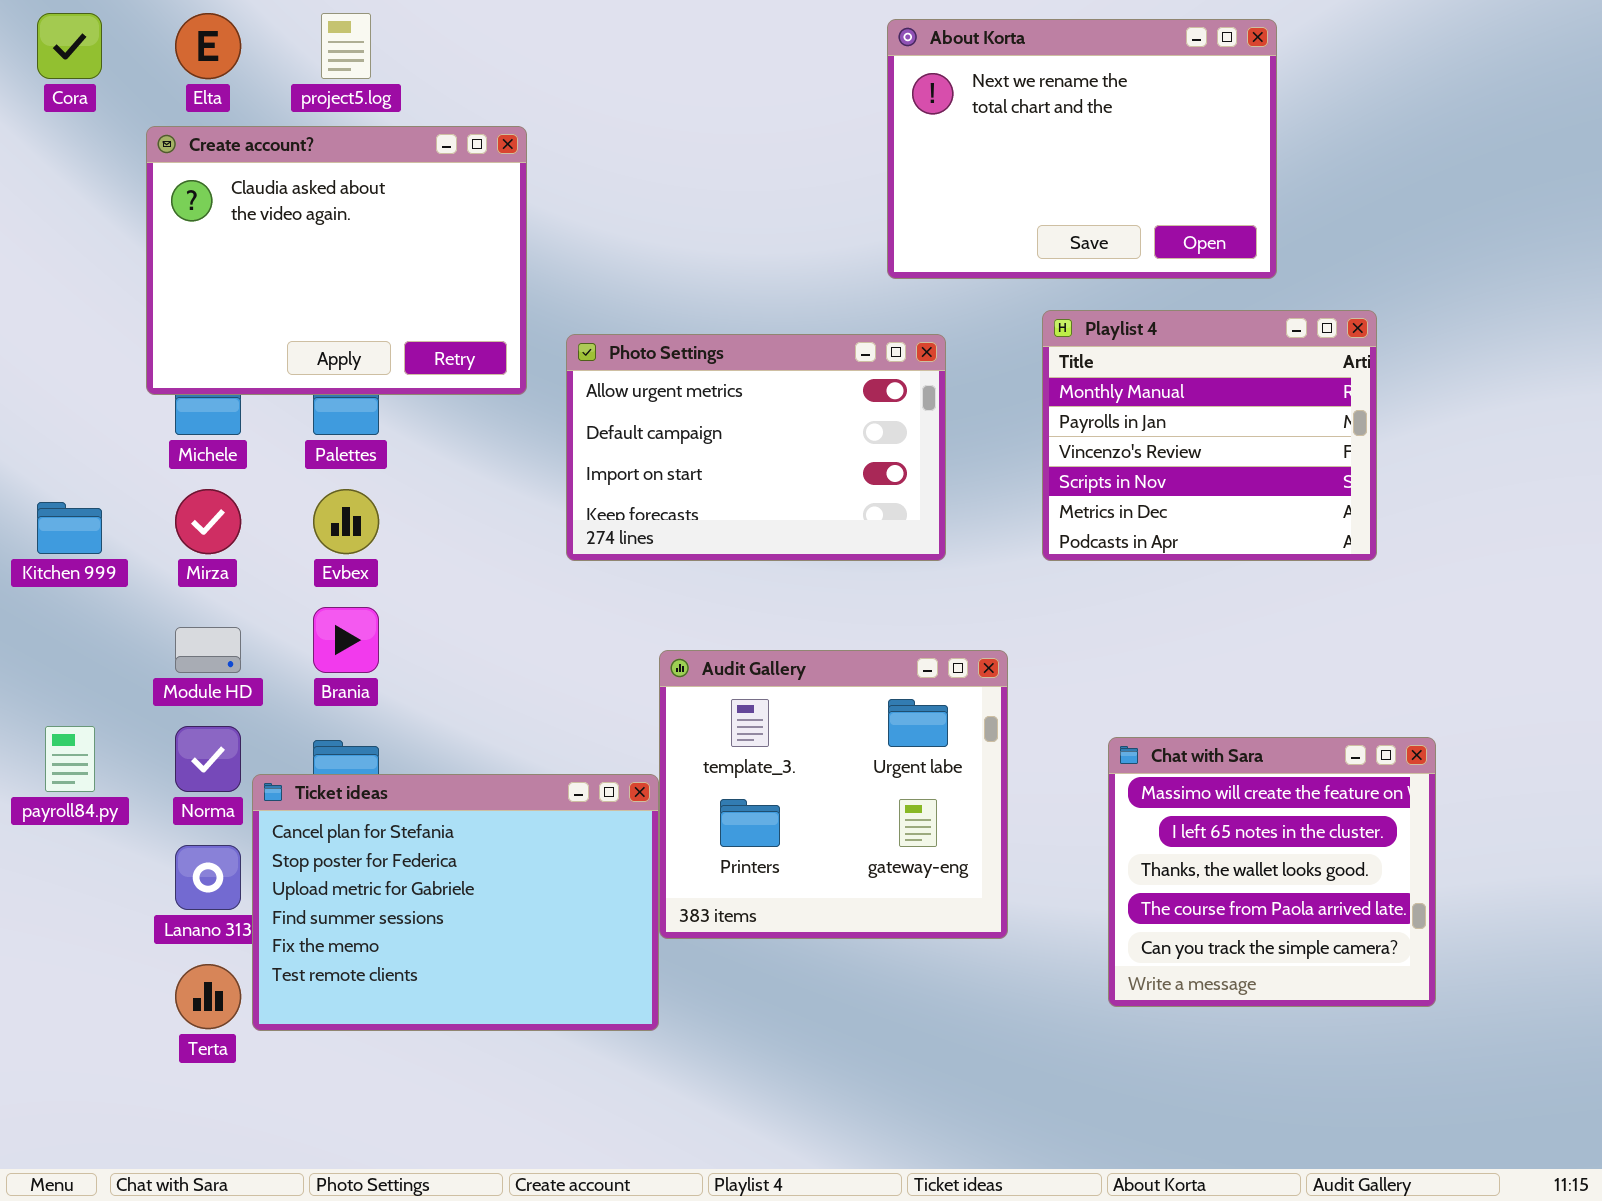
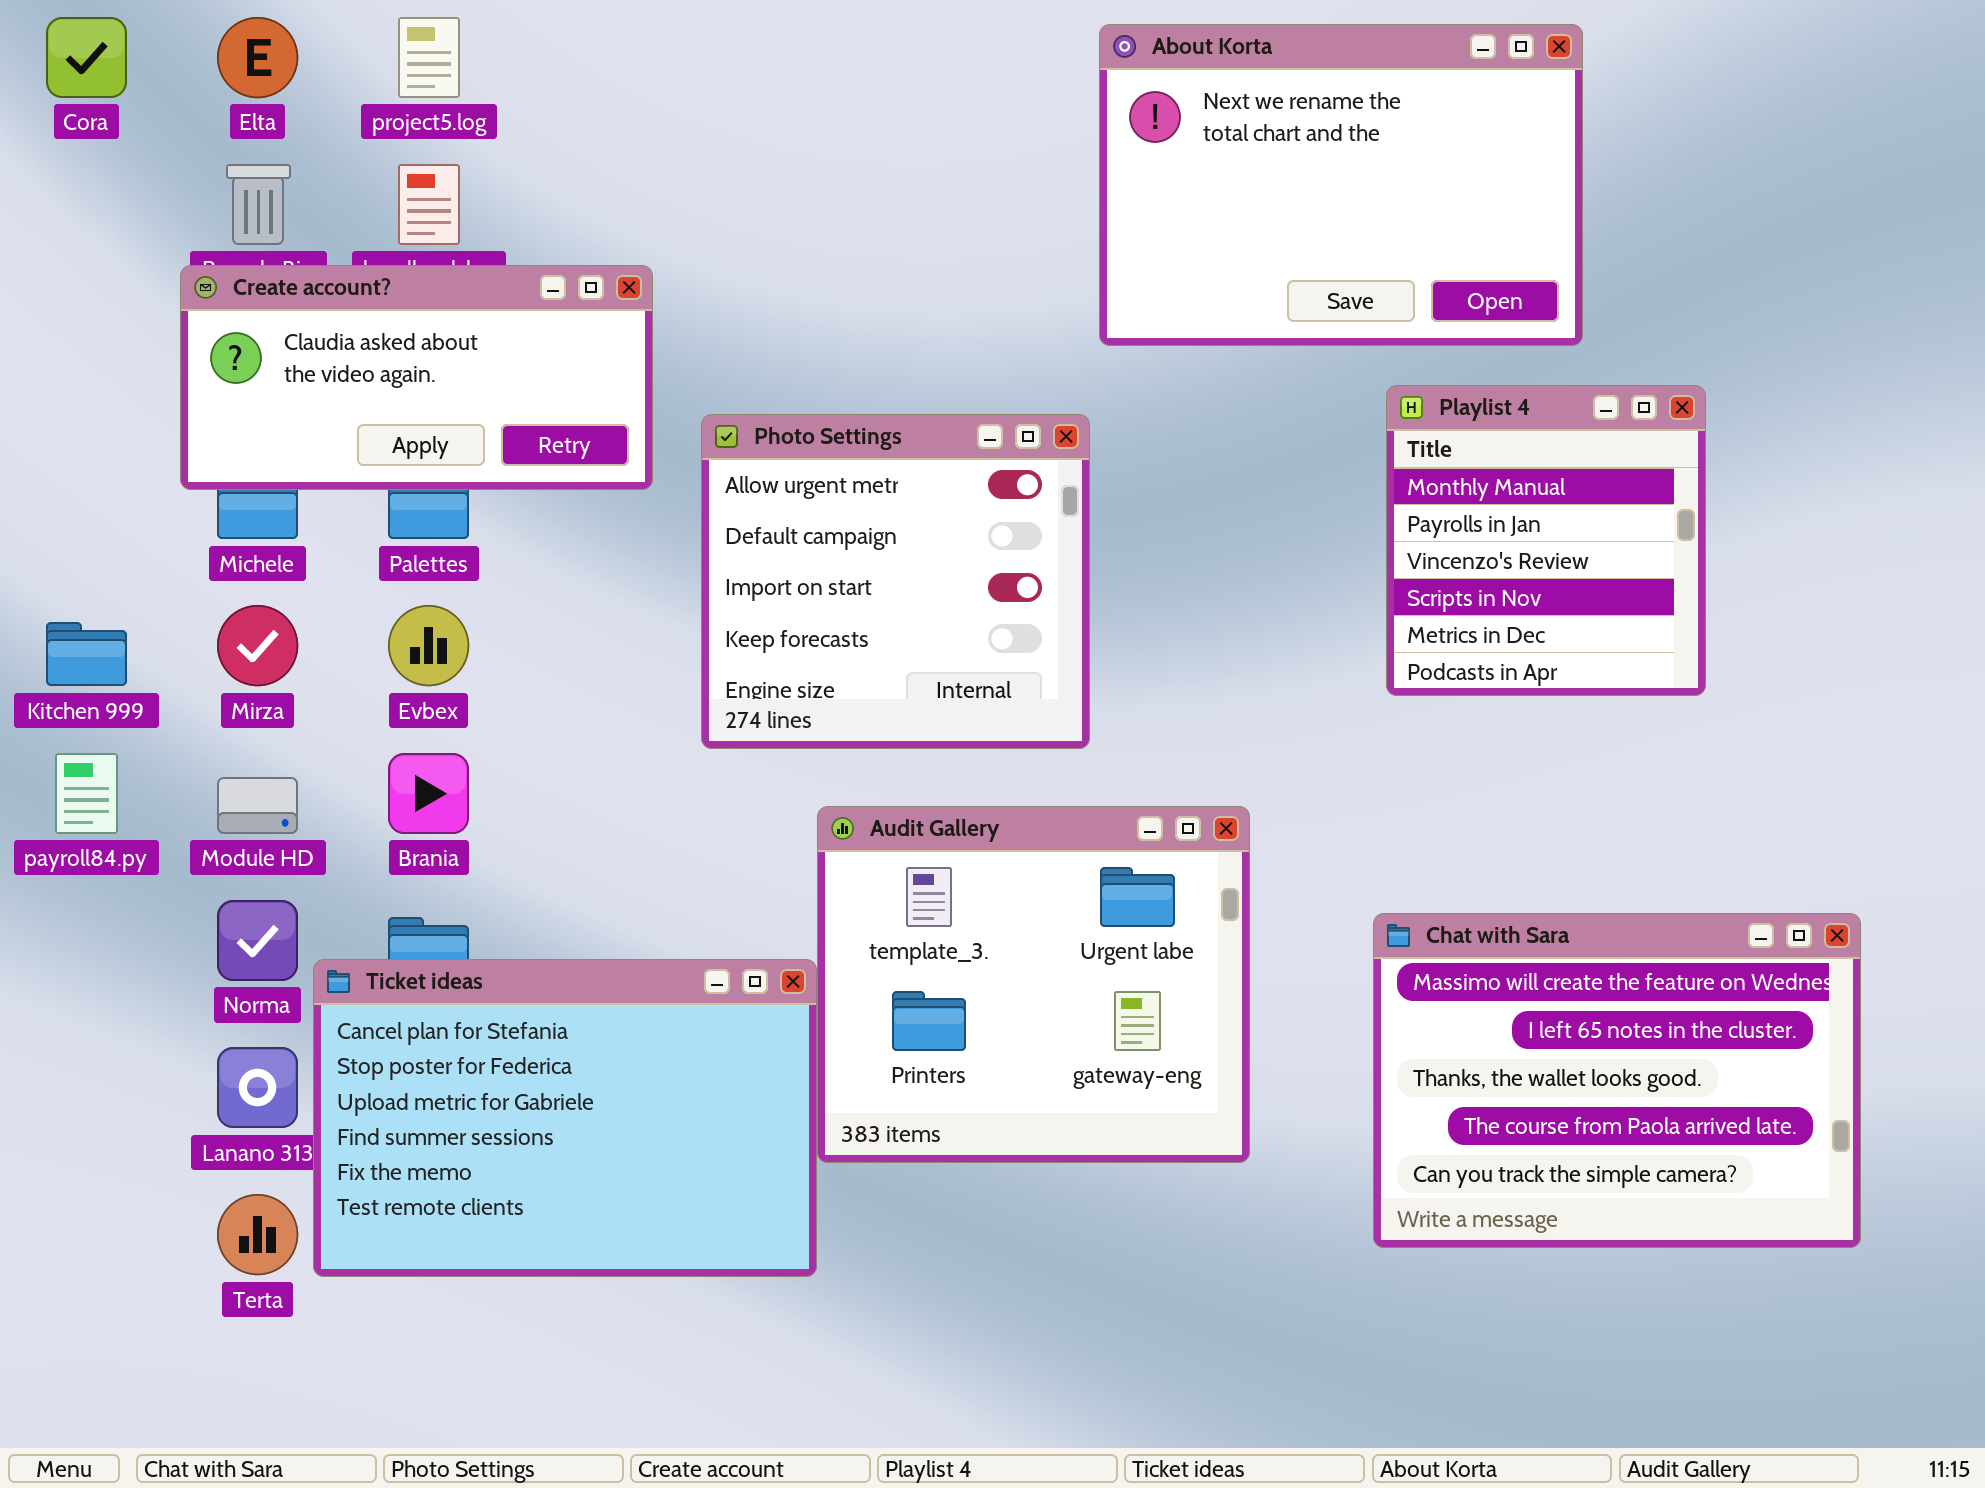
Create account?: [146,126,527,395] -> [180,265,653,490], resized
Playlist 4: [1042,310,1377,561] -> [1386,385,1706,696], resized
Photo Settings: [566,334,946,561] -> [701,414,1090,749], resized
payroll84.py: [45,726,95,792] -> [55,753,118,834], moved
Chat with Sara: [1108,737,1436,1007] -> [1373,913,1861,1248], resized

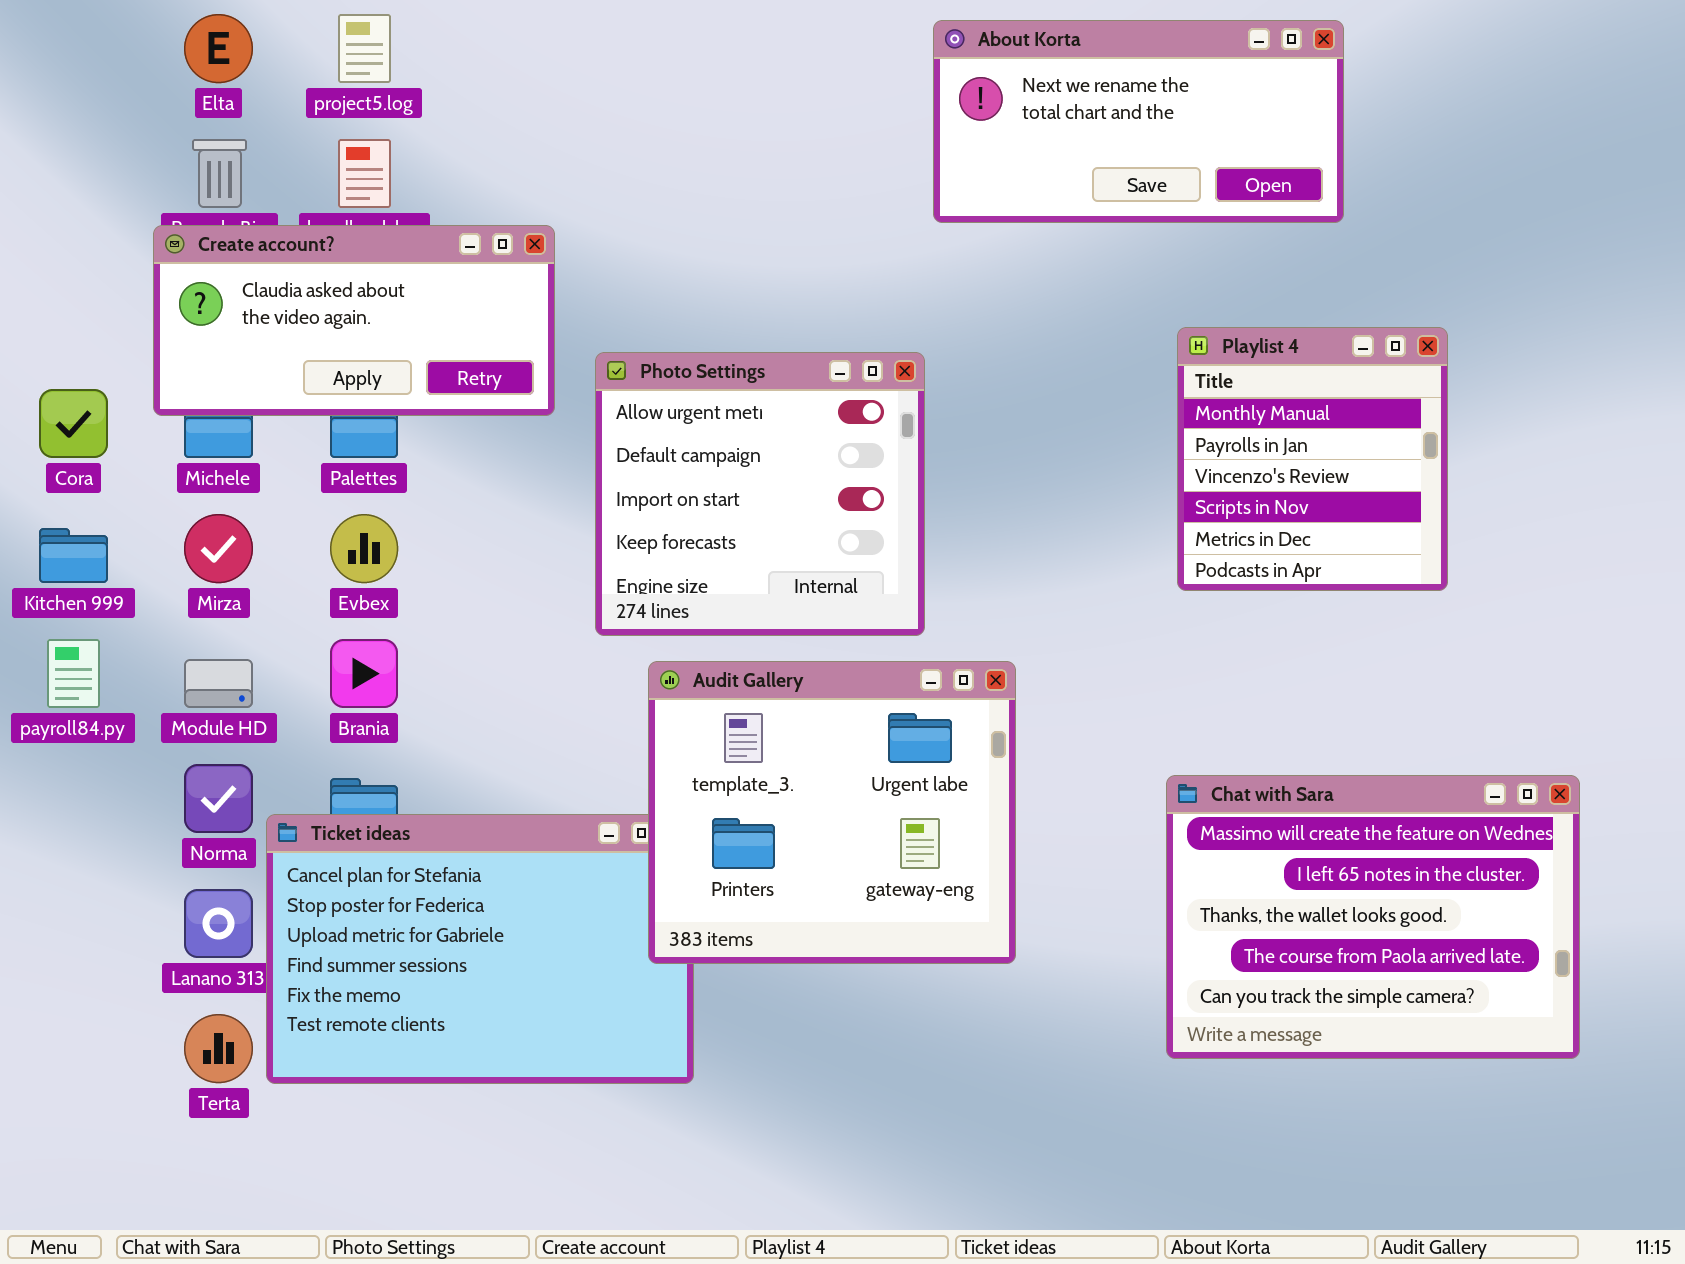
Cora: [46,17,127,98] -> [39,389,108,458], moved
About Korta: [1099,24,1583,346] -> [933,20,1344,223], resized
Audit Gallery: [817,806,1250,1163] -> [648,661,1016,964], moved

